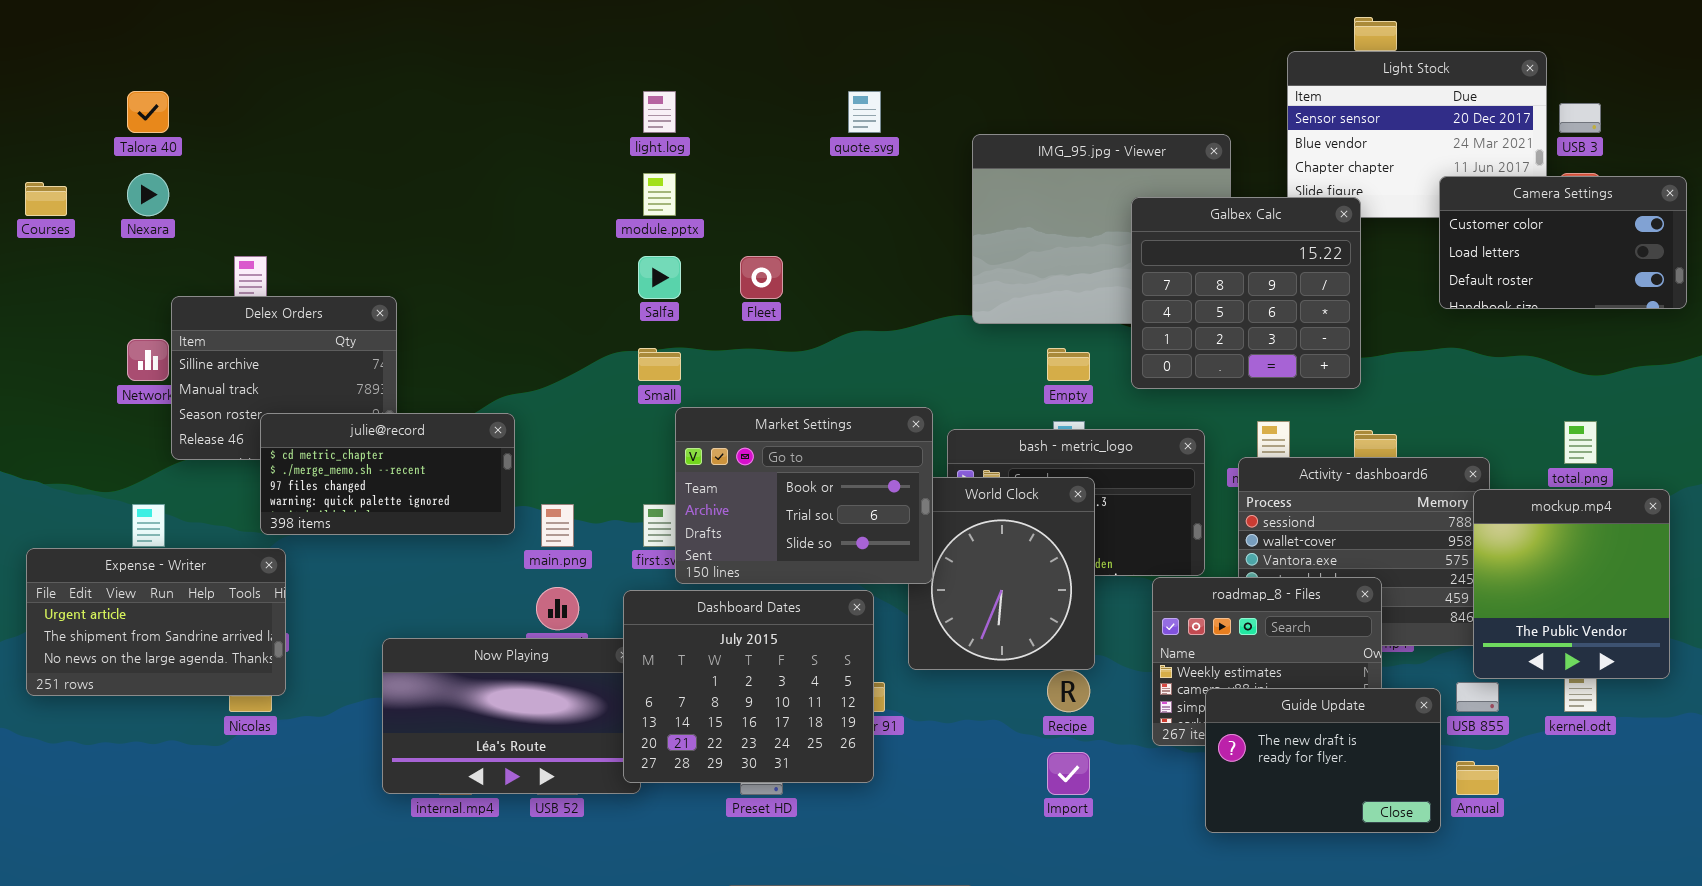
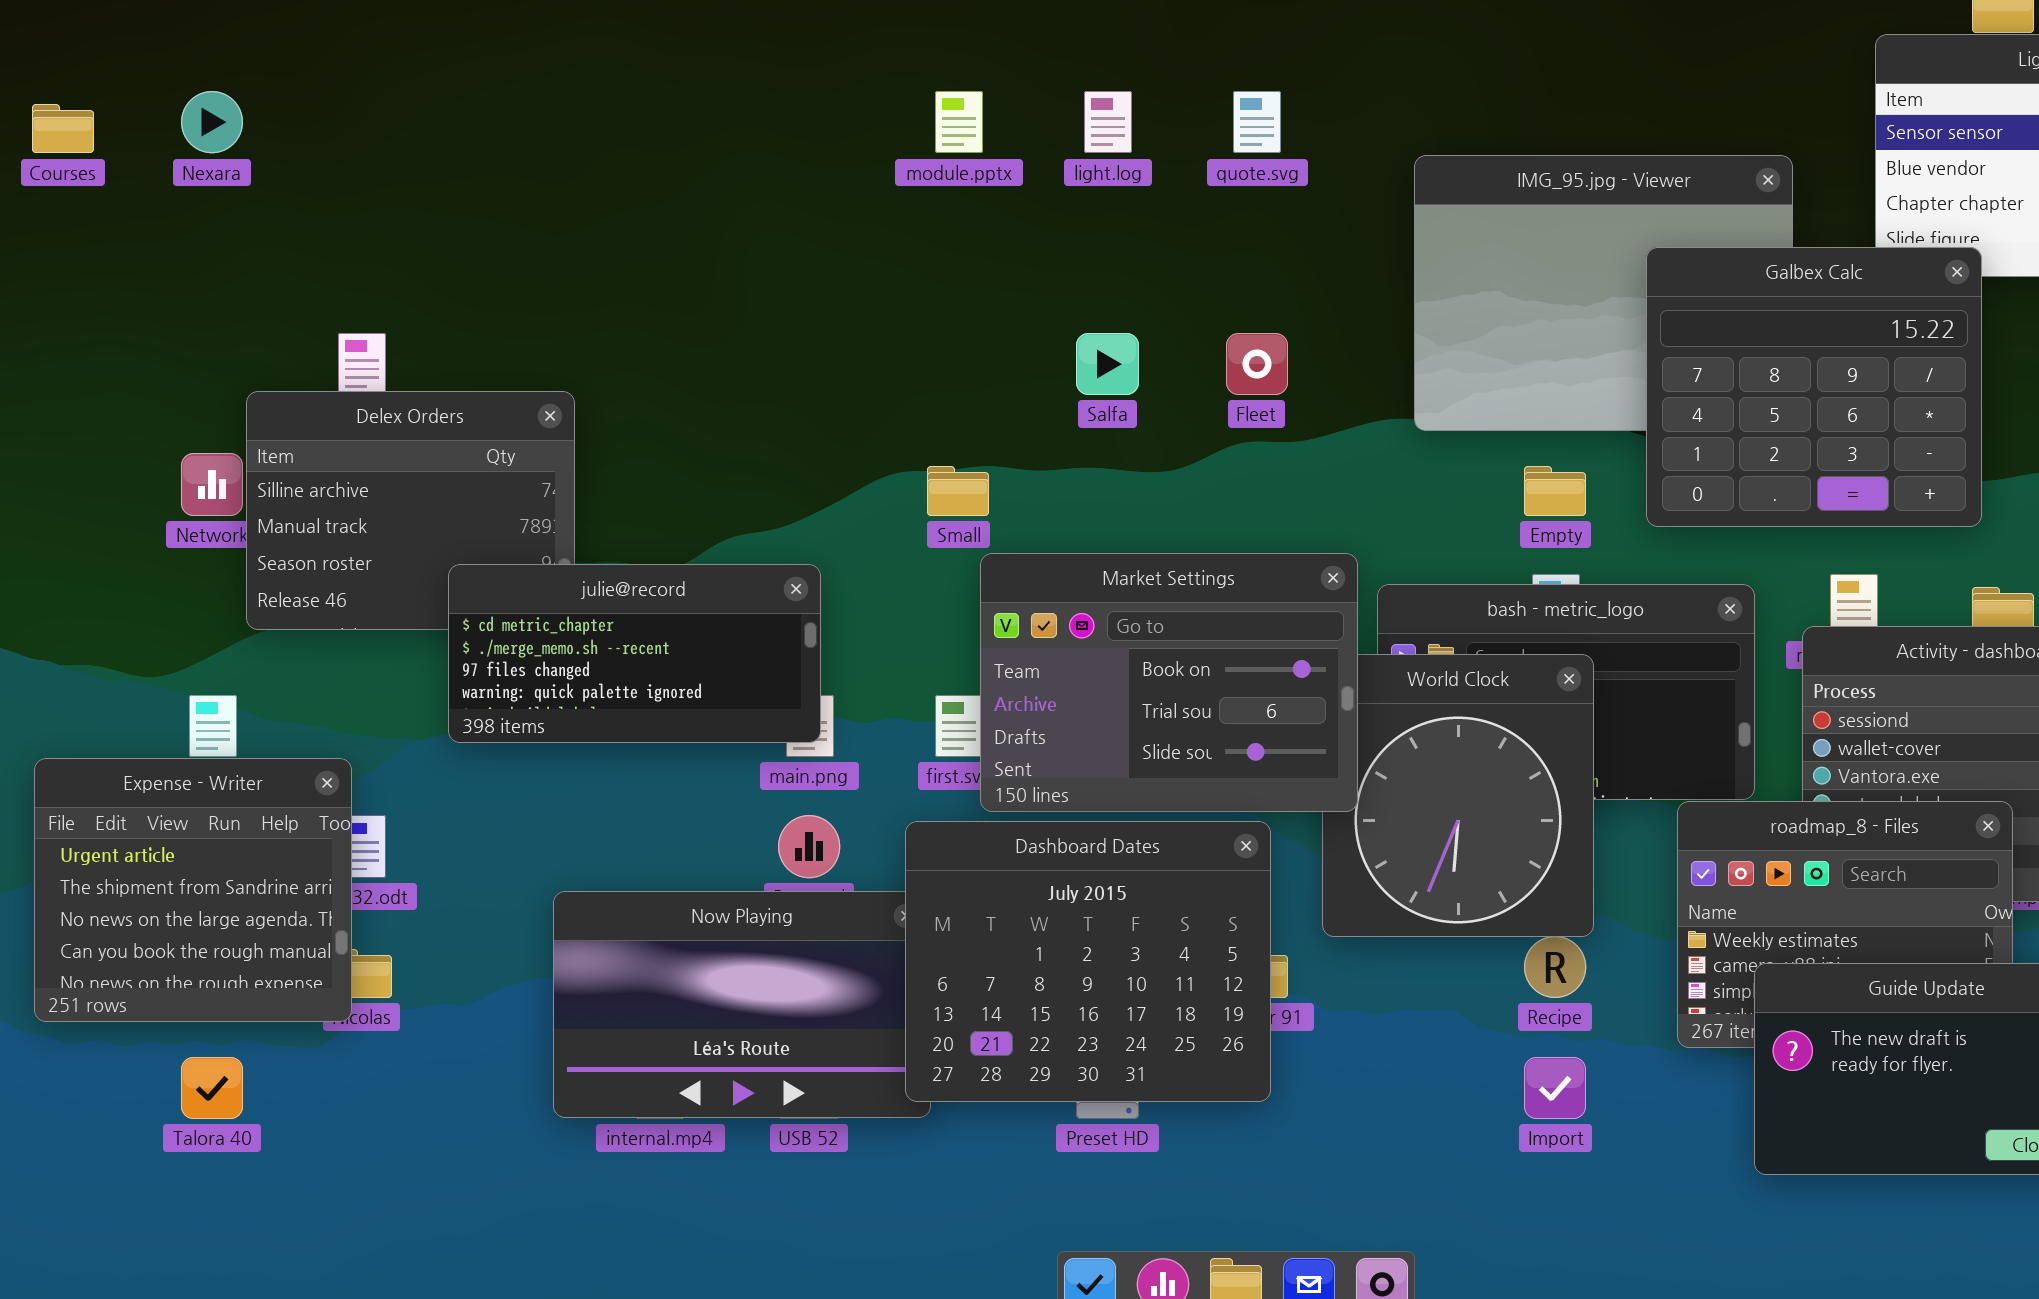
Talora 40: [127,91,169,133] -> [181,1057,243,1119], moved
light.log: [643,91,676,133] -> [1084,91,1132,153], moved
Nexara: [127,173,169,216] -> [181,91,243,153], moved
module.pptx: [643,173,676,216] -> [935,91,983,153], moved
Courses: [25,182,67,216] -> [32,104,94,153], moved
Salfa: [638,256,681,299] -> [1076,333,1139,395], moved
Fleet: [740,256,783,299] -> [1226,333,1288,395], moved
julie@record: [260,413,515,535] -> [448,564,821,743], moved
Expense - Writer: [26,548,286,696] -> [34,758,352,1022], resized

